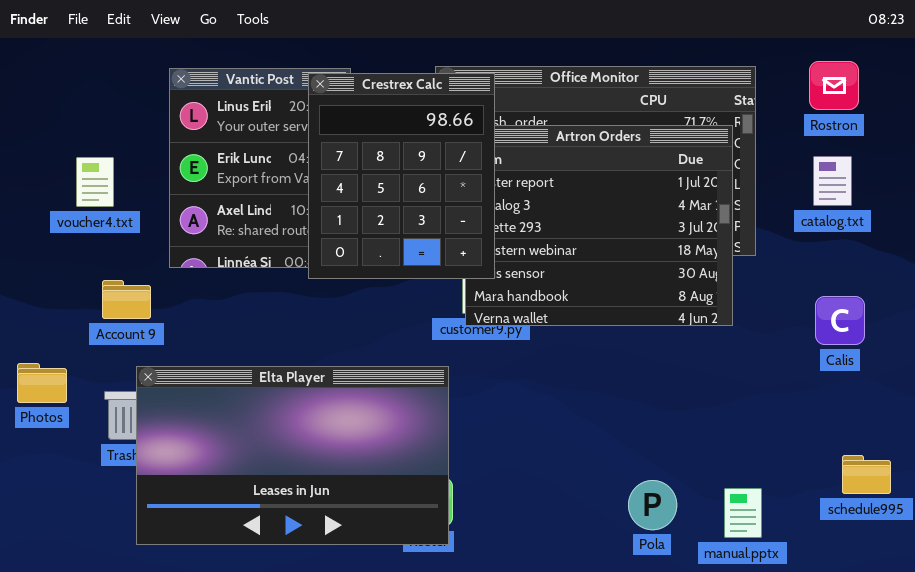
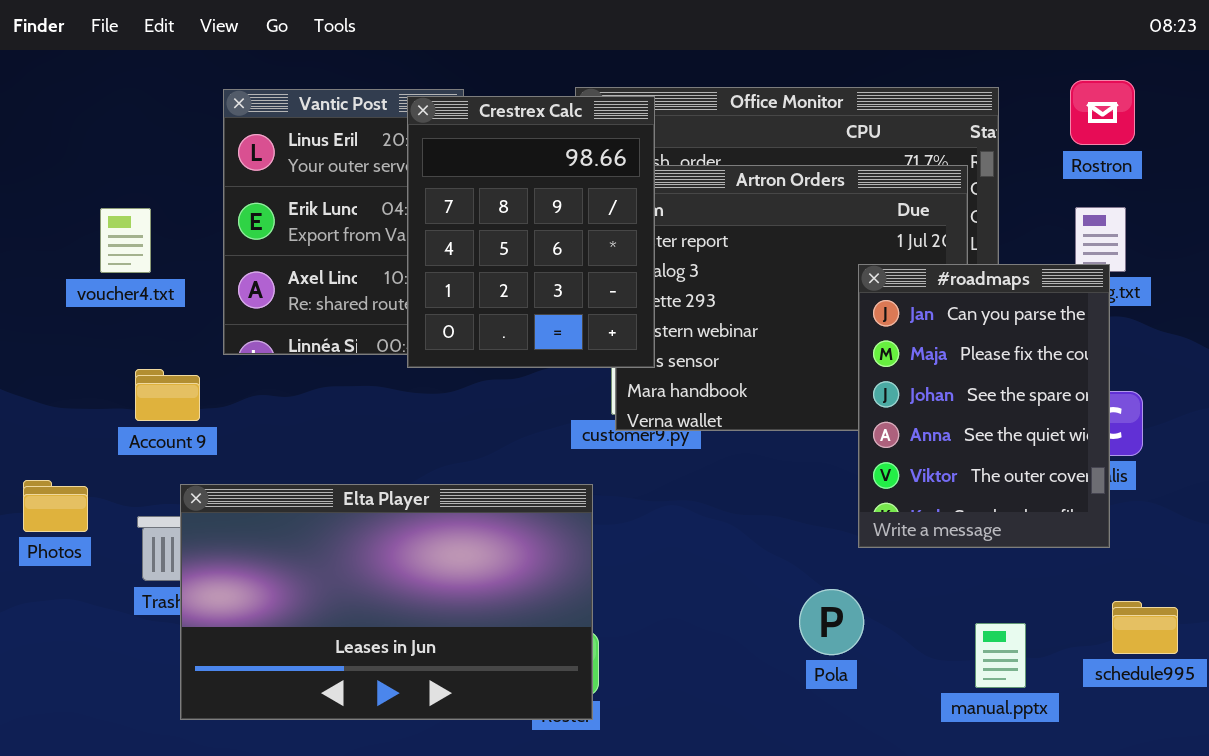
#roadmaps: none -> [858,264,1110,548], opened
Pola: [628,480,677,530] -> [799,589,864,655], moved
manual.pptx: [724,488,762,538] -> [975,623,1026,688], moved

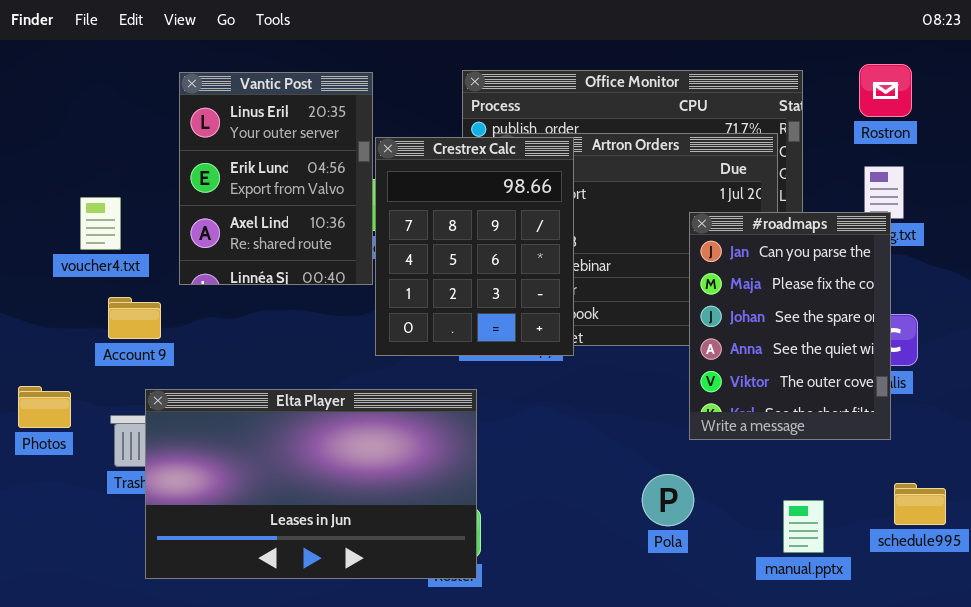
Crestrex Calc: [407,96,655,368] -> [375,137,574,356], moved
voucher4.txt: [100,208,151,273] -> [80,197,121,250], moved

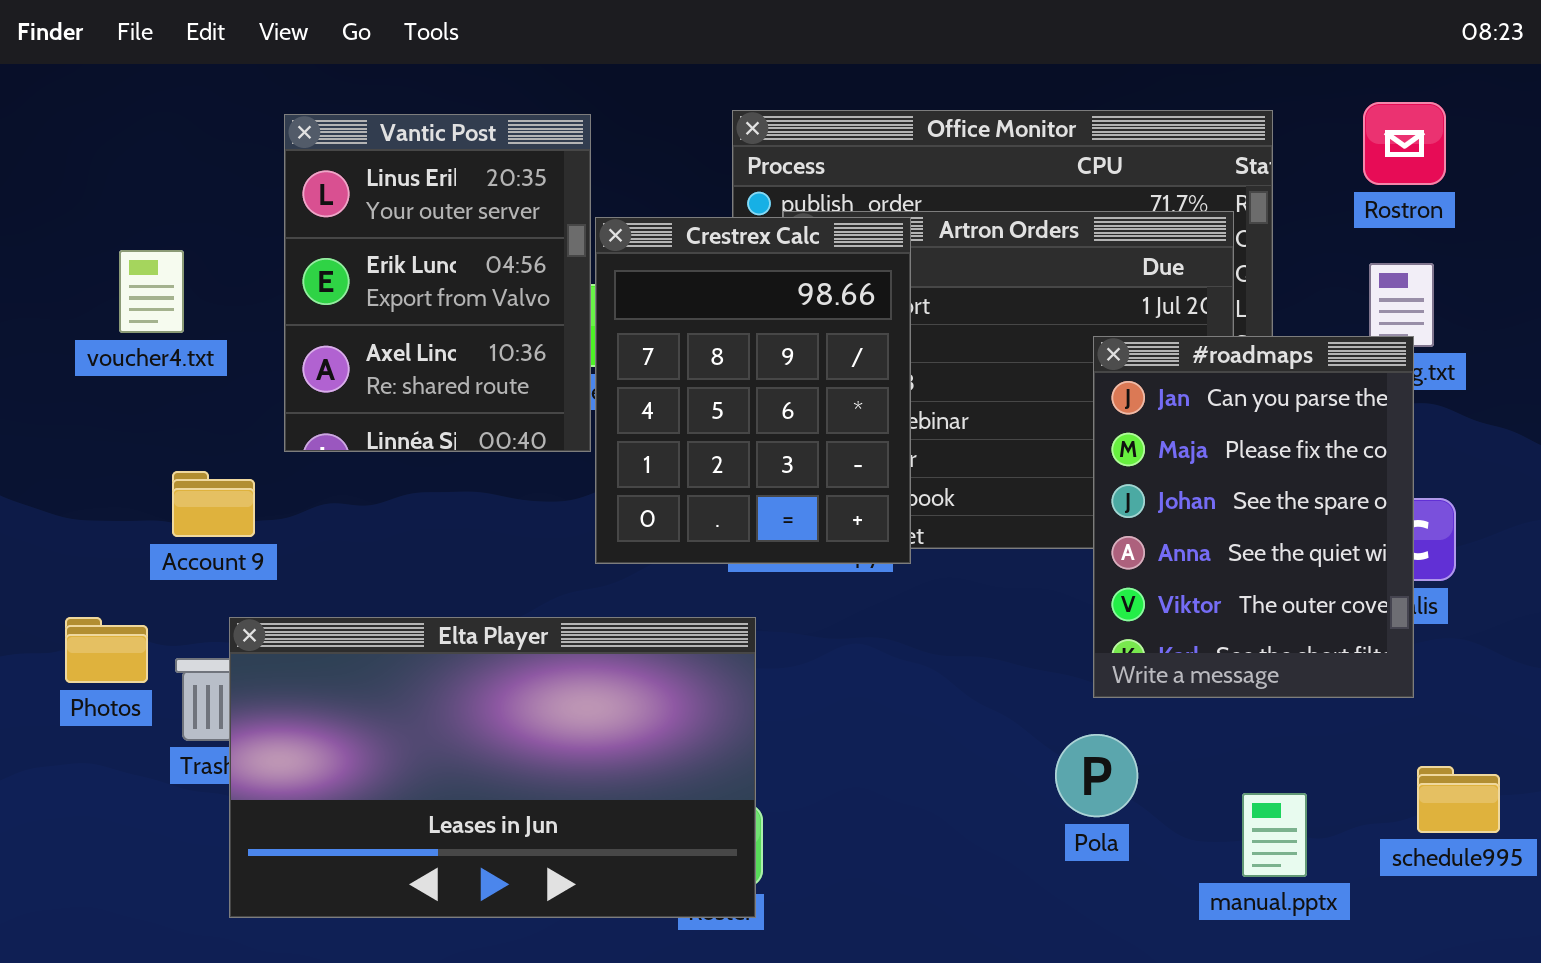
voucher4.txt: [80,197,121,250] -> [119,250,184,333], moved
Photos: [18,386,71,428] -> [65,617,148,683], moved
Pola: [642,474,694,526] -> [1055,734,1138,817], moved

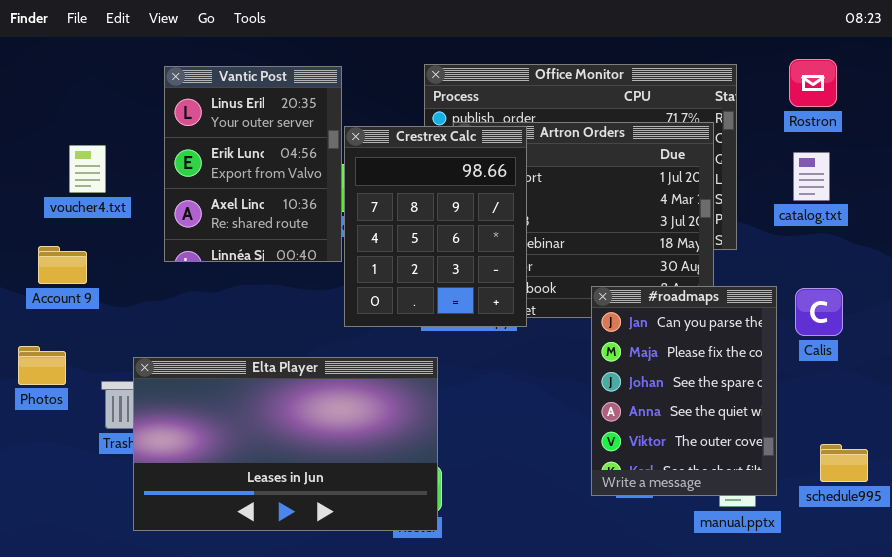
#roadmaps: [1093,336,1414,698] -> [591,286,777,496], moved
Account 9: [172,471,255,537] -> [38,246,87,284], moved
Photos: [65,617,148,683] -> [18,346,66,385], moved

